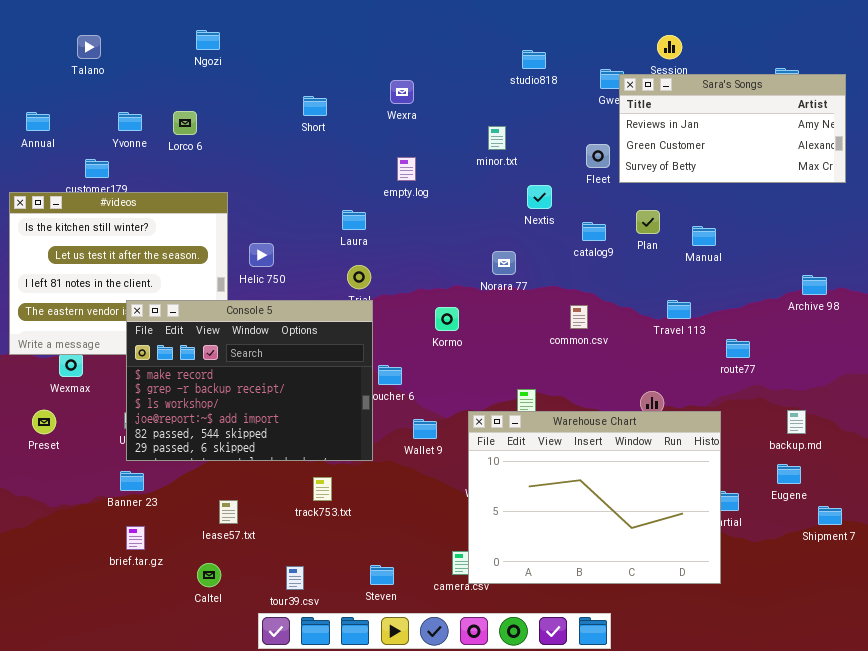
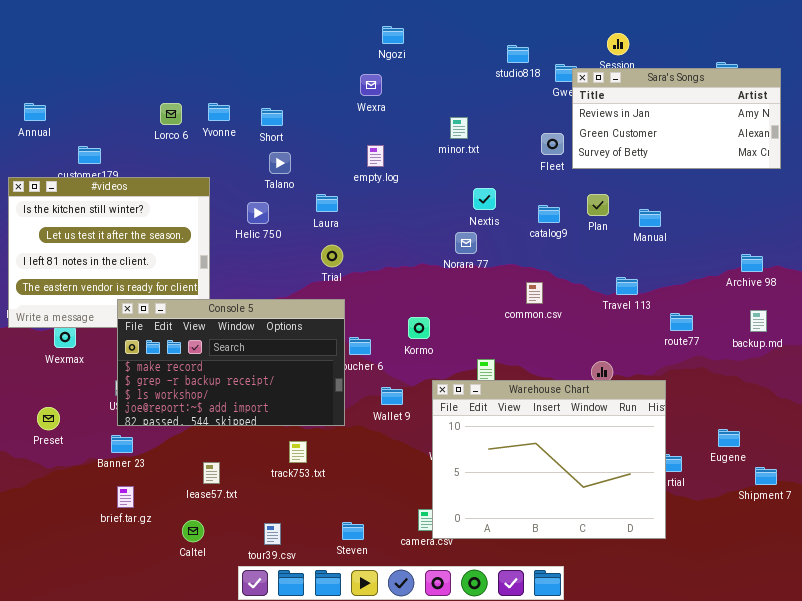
Ngozi: [196,30,220,50] -> [382,26,404,44], moved
Talano: [77,35,101,59] -> [269,152,291,174], moved
studio818: [522,50,546,69] -> [507,45,529,63], moved
Short: [303,96,327,116] -> [261,108,283,126], moved
Yvonne: [118,112,142,131] -> [208,103,230,121], moved
Nextis: [527,185,552,209] -> [473,188,496,210], moved
Helic 750: [249,243,274,267] -> [247,202,269,224], moved
Console 5: [126,300,373,461] -> [117,299,345,426], resized
Kormo: [435,307,459,331] -> [408,317,430,339], moved
Preset: [32,410,56,434] -> [37,407,60,430], moved
backup.md: [787,410,806,434] -> [750,310,767,332], moved

